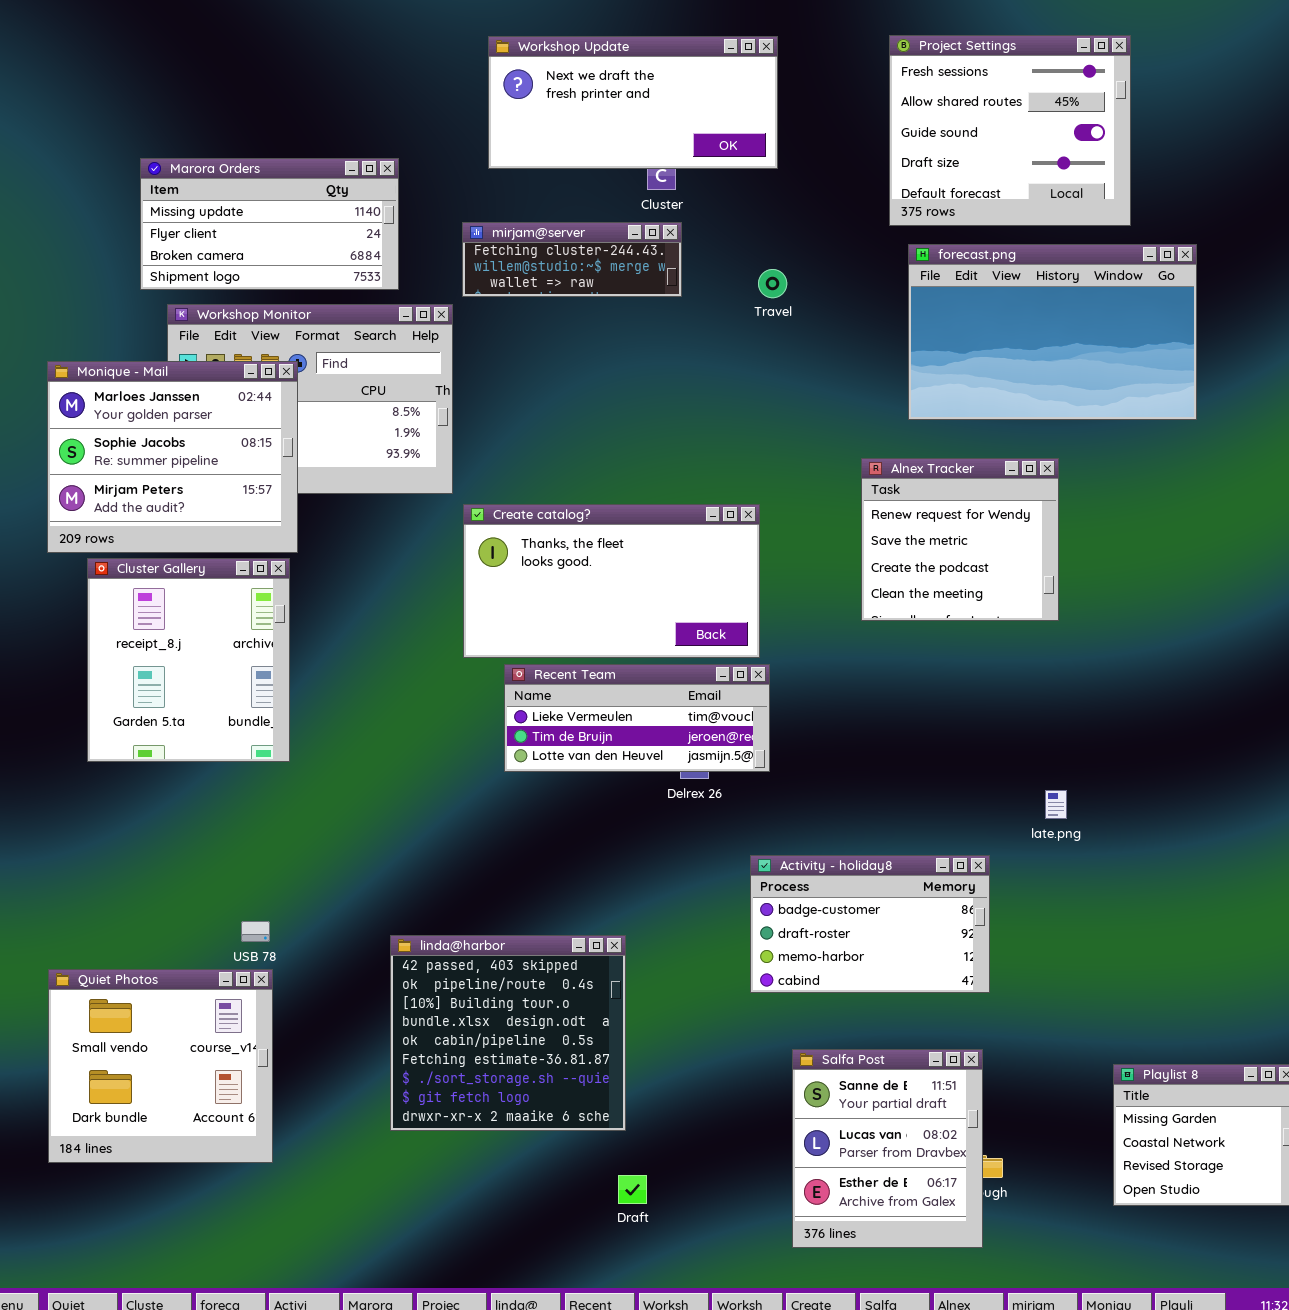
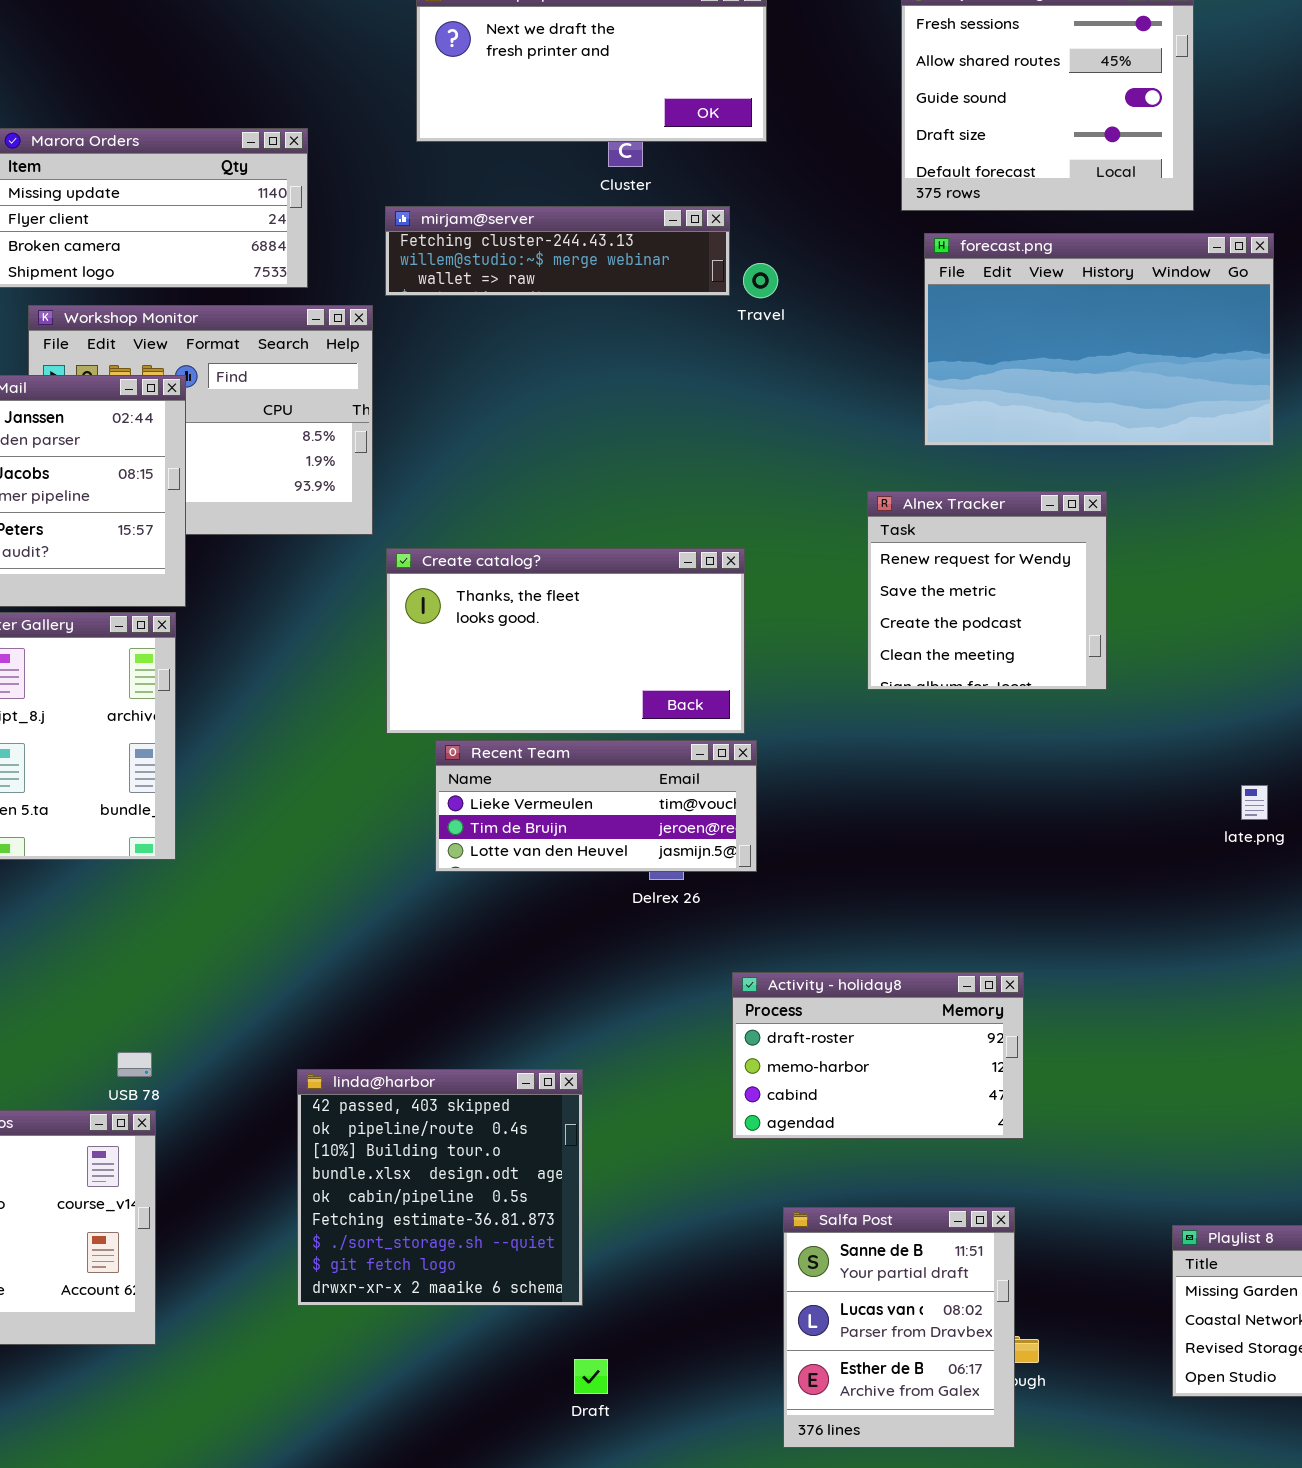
mirjam@server: [462,222,682,297] -> [385,206,730,296], resized
late.png: [1045,790,1067,819] -> [1241,785,1268,820], moved
Activity - holiday8: [750,855,990,993] -> [732,972,1024,1139], scrolled down 1 row

